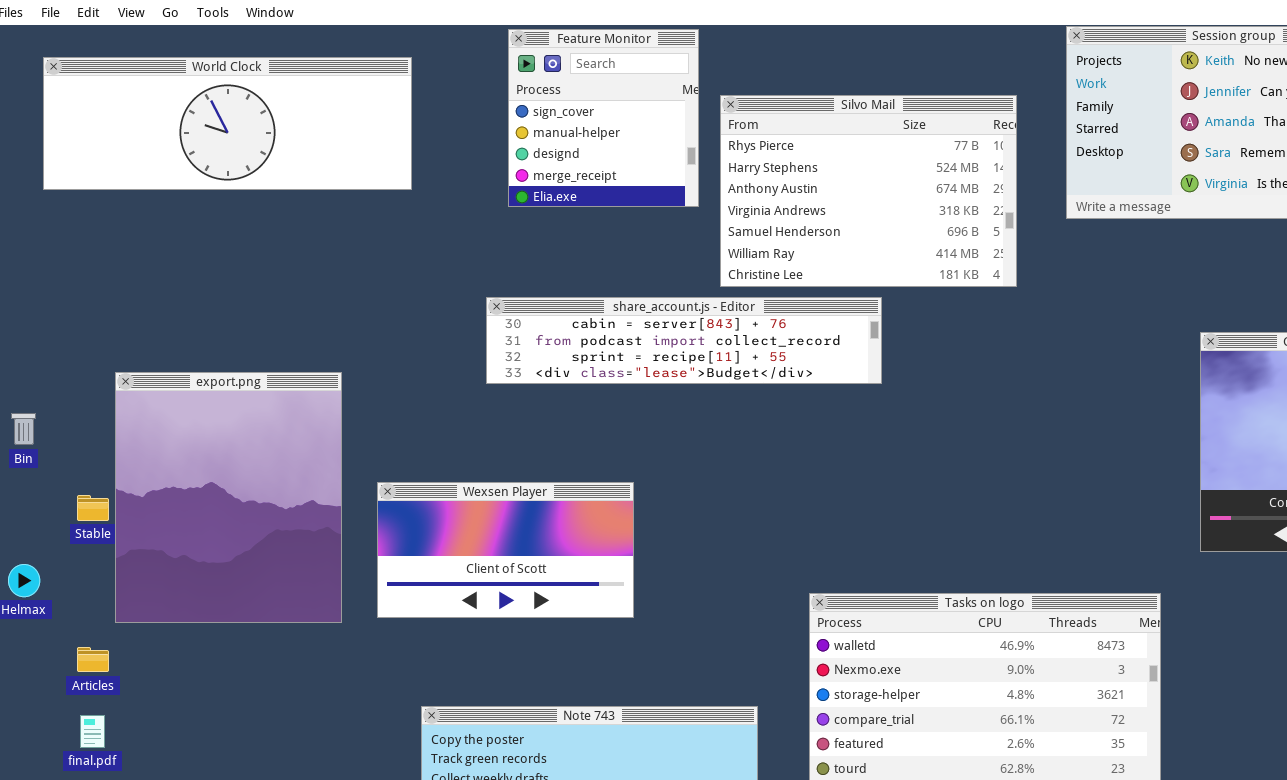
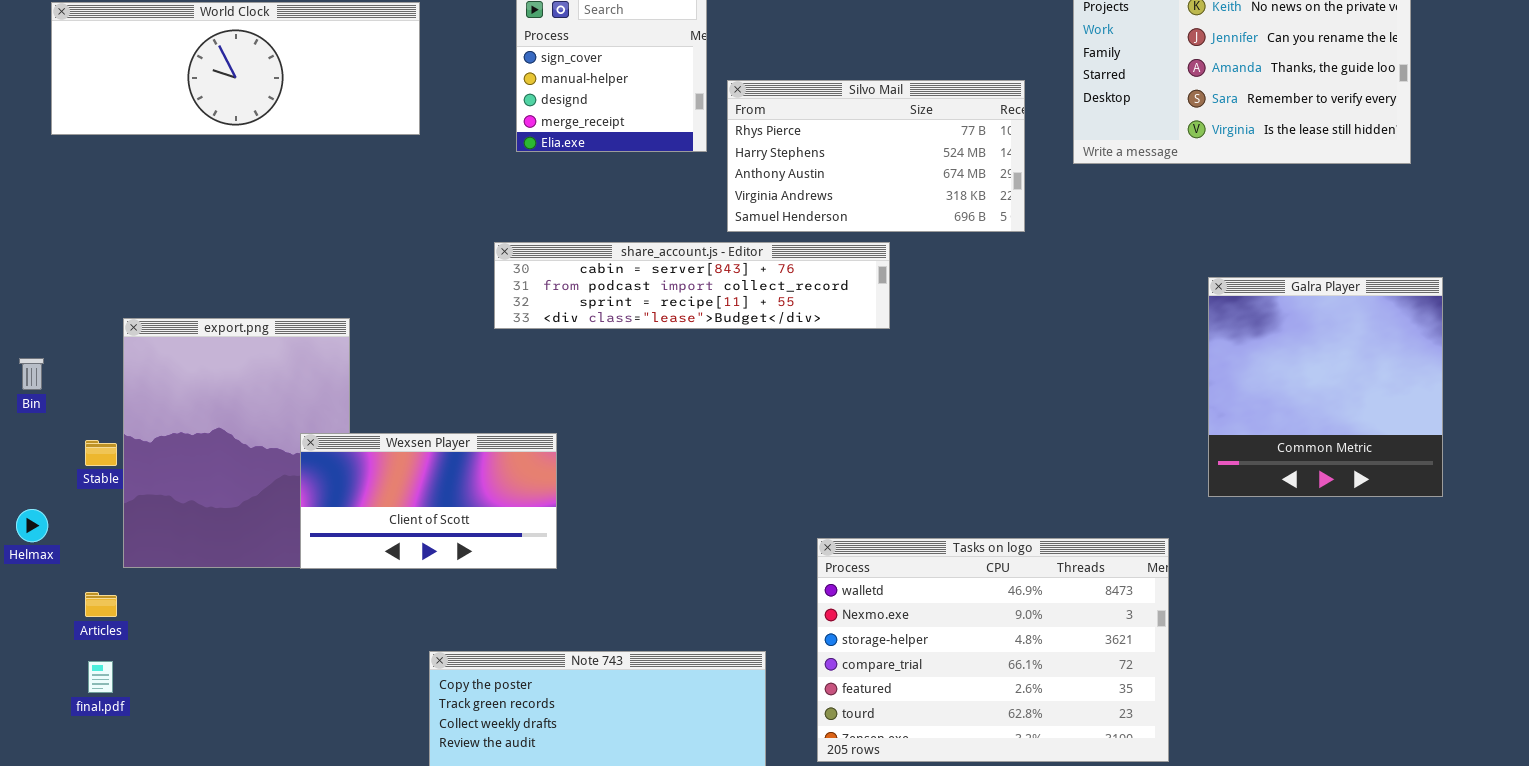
Silvo Mail: [720,95,1017,287] -> [727,80,1025,232], resized
Wexsen Player: [377,482,634,618] -> [300,433,557,569], moved

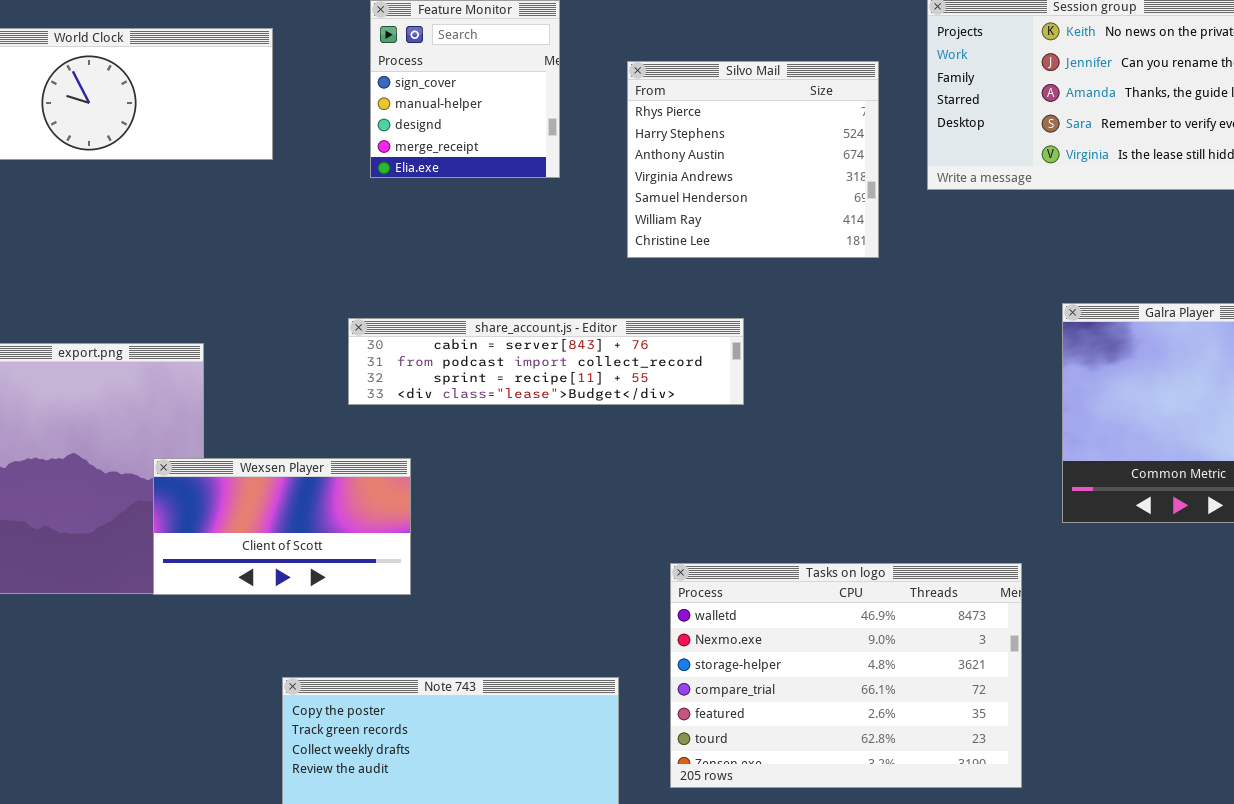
Silvo Mail: [727,80,1025,232] -> [627,61,879,258], resized
share_account.js - Editor: [494,242,890,329] -> [348,318,744,405], moved

